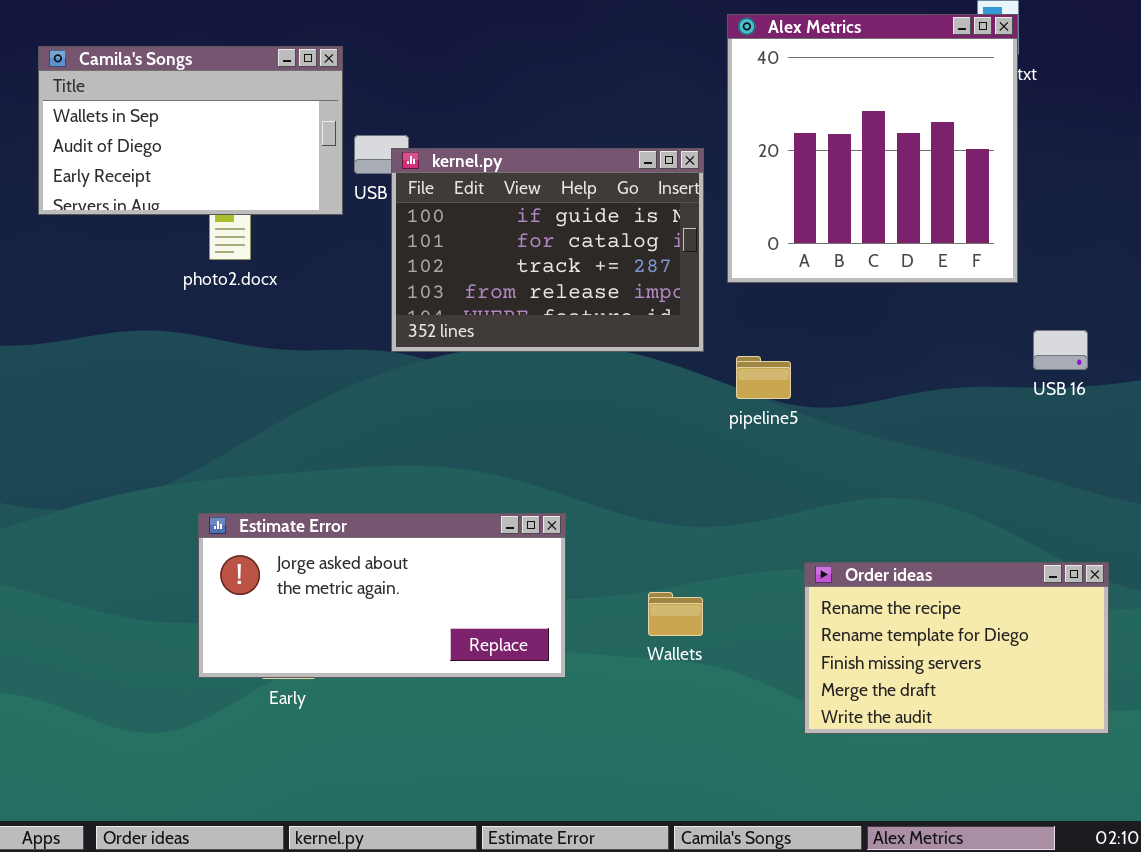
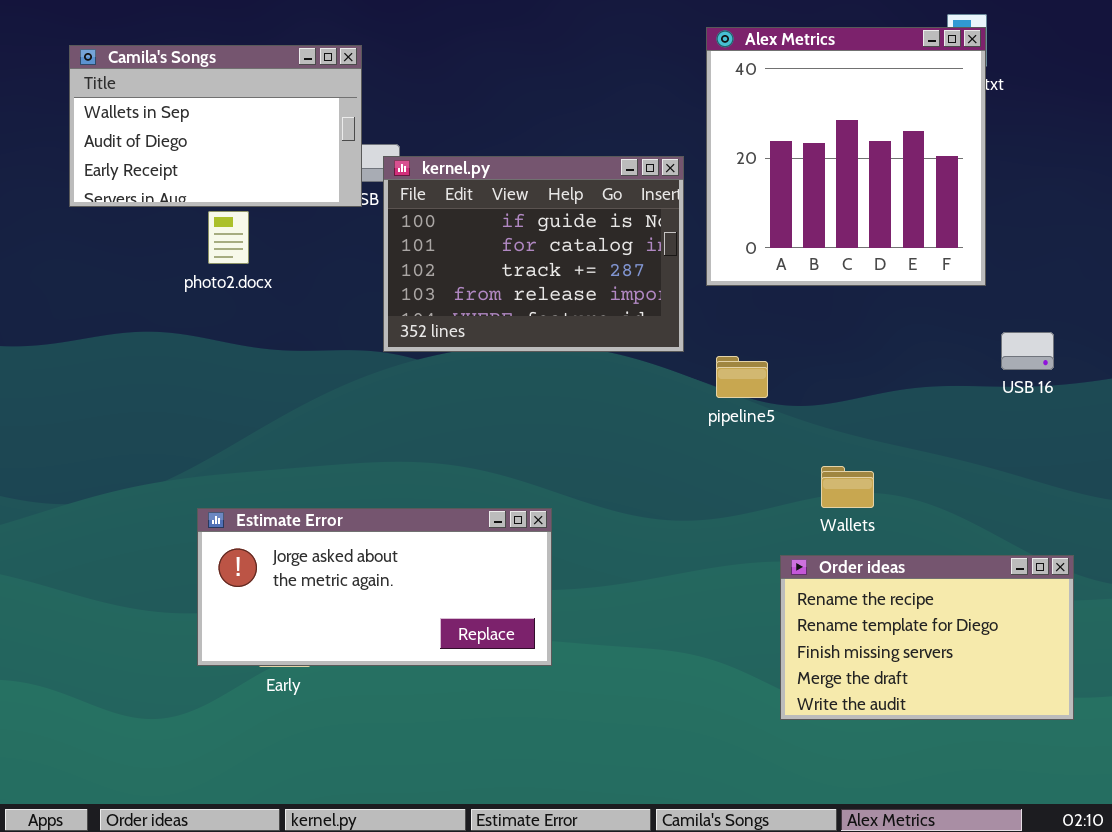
Camila's Songs: [38,46,343,215] -> [69,45,362,207], moved
Wallets: [648,592,703,636] -> [821,466,874,508], moved

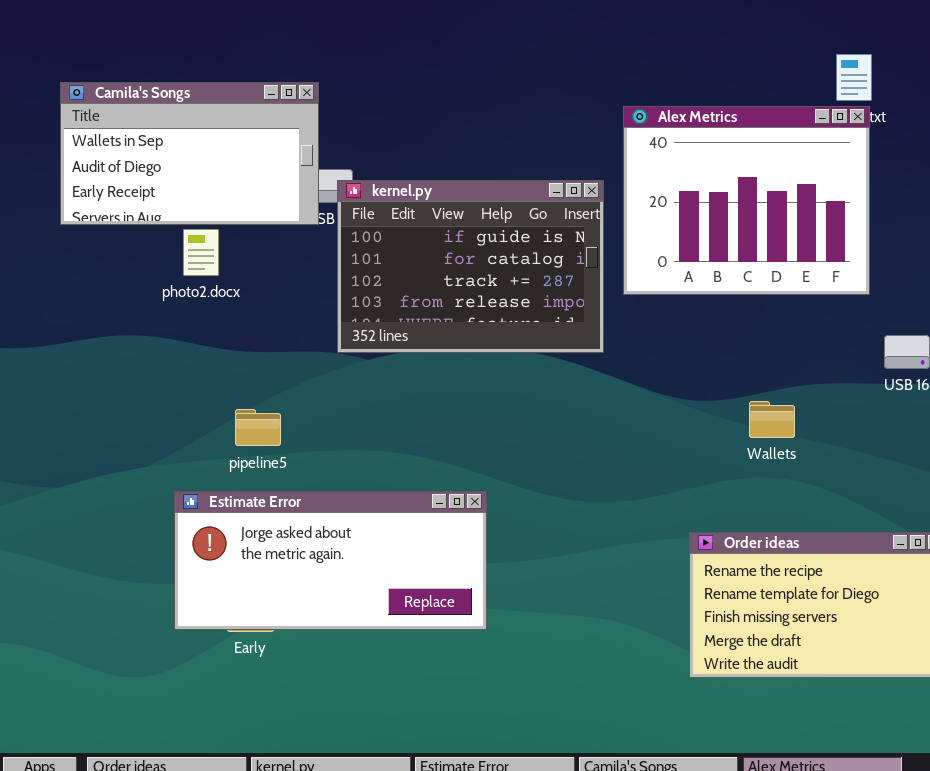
Alex Metrics: [706,27,986,286] -> [623,106,870,295], resized
pipeline5: [716,356,768,398] -> [235,409,281,446], moved
Wallets: [821,466,874,508] -> [749,401,795,438], moved

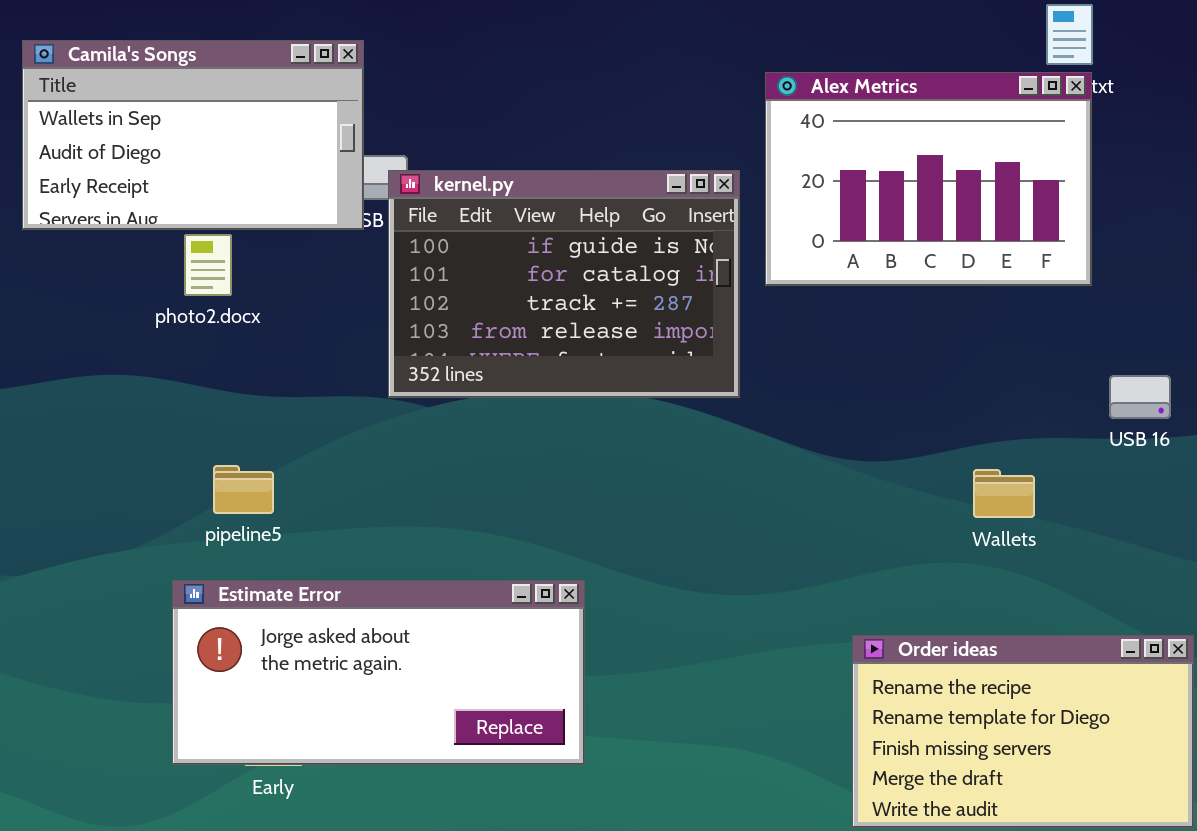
Alex Metrics: [623,106,870,295] -> [765,72,1092,286], resized
Wallets: [749,401,795,438] -> [973,469,1035,518], moved
pipeline5: [235,409,281,446] -> [213,465,274,514], moved

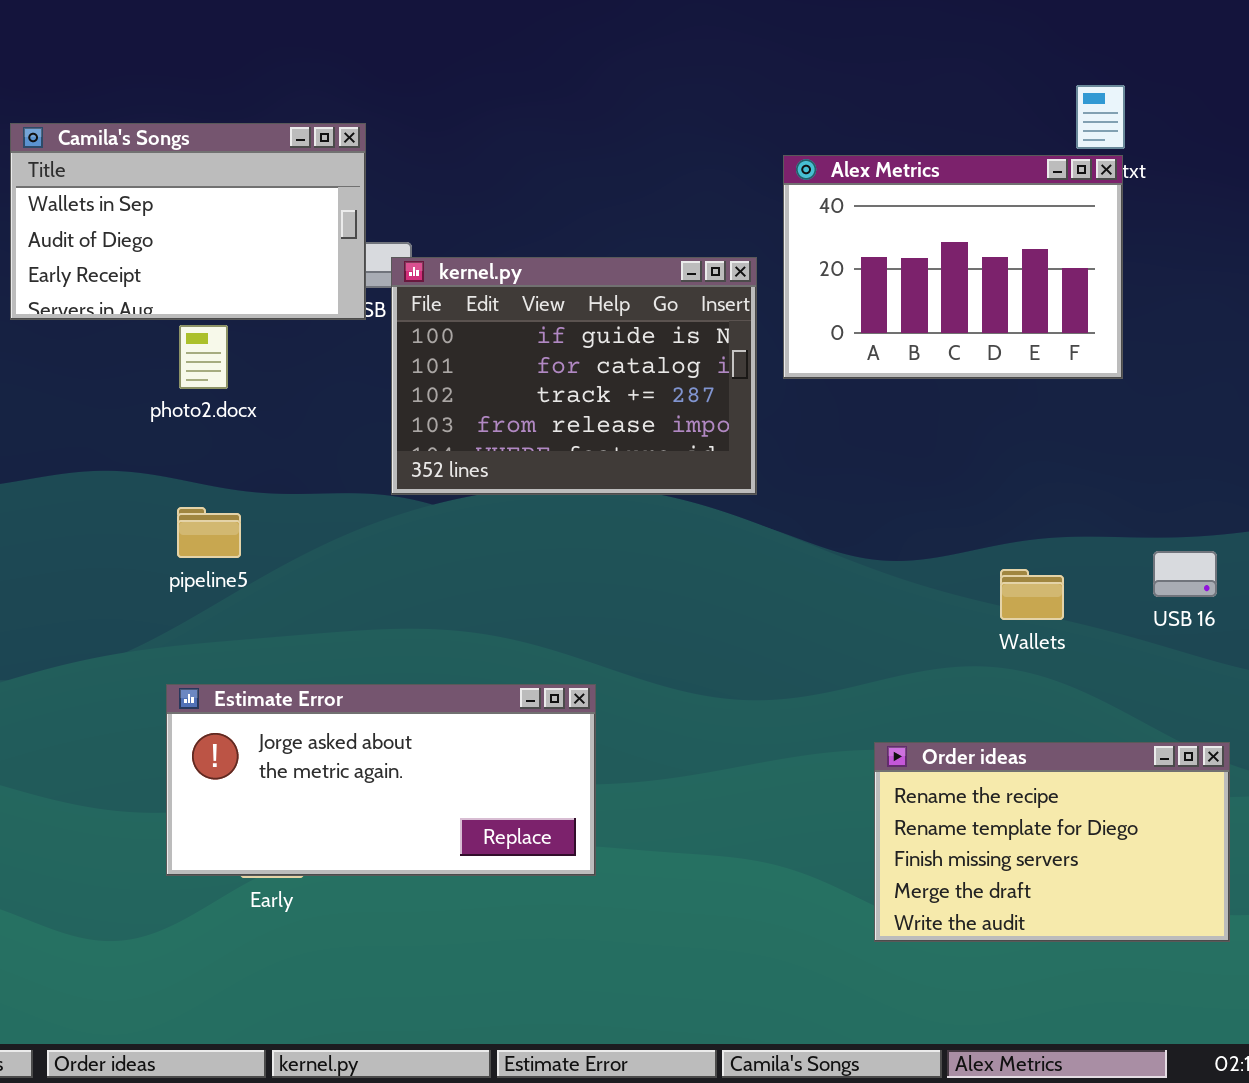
USB 16: [1109,375,1171,419] -> [1153,551,1217,597], moved
pipeline5: [213,465,274,514] -> [177,507,241,558], moved

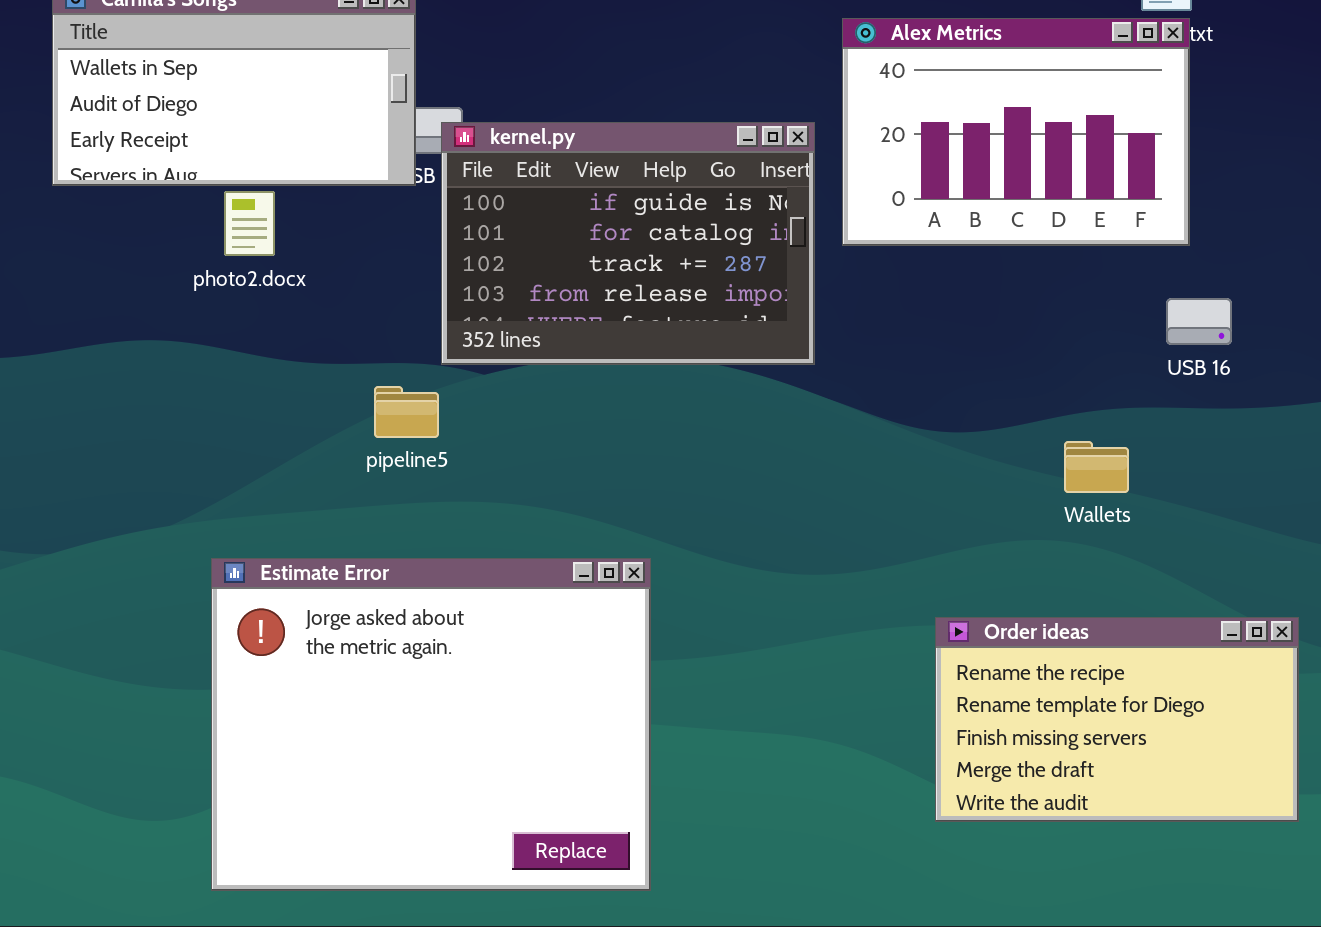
pipeline5: [177,507,241,558] -> [374,386,439,438], moved
USB 16: [1153,551,1217,597] -> [1166,298,1232,345], moved
Estimate Error: [166,684,596,876] -> [211,558,651,891], resized

